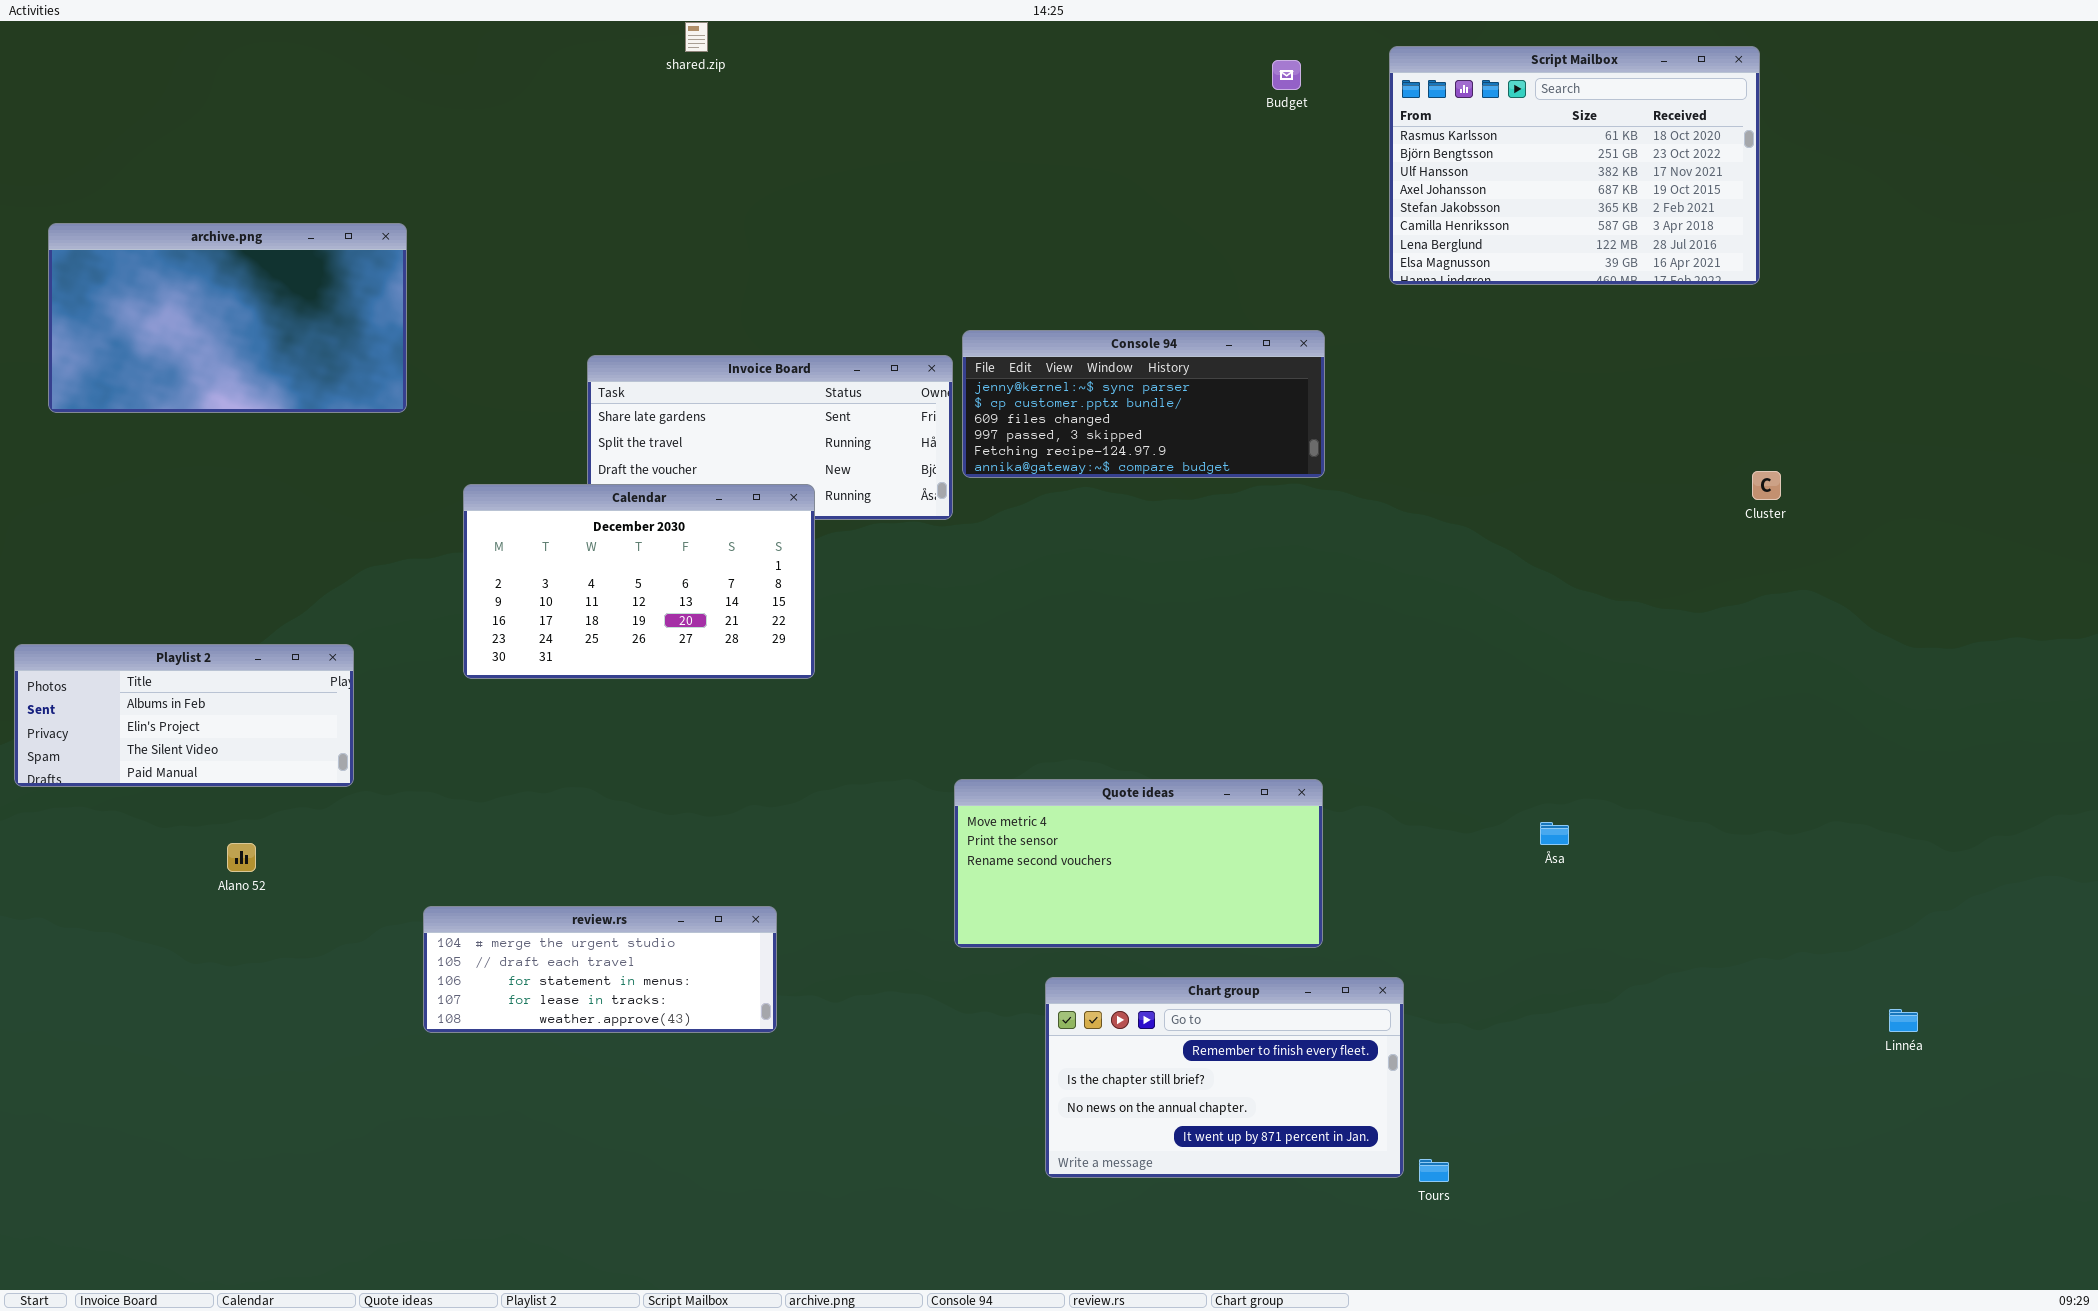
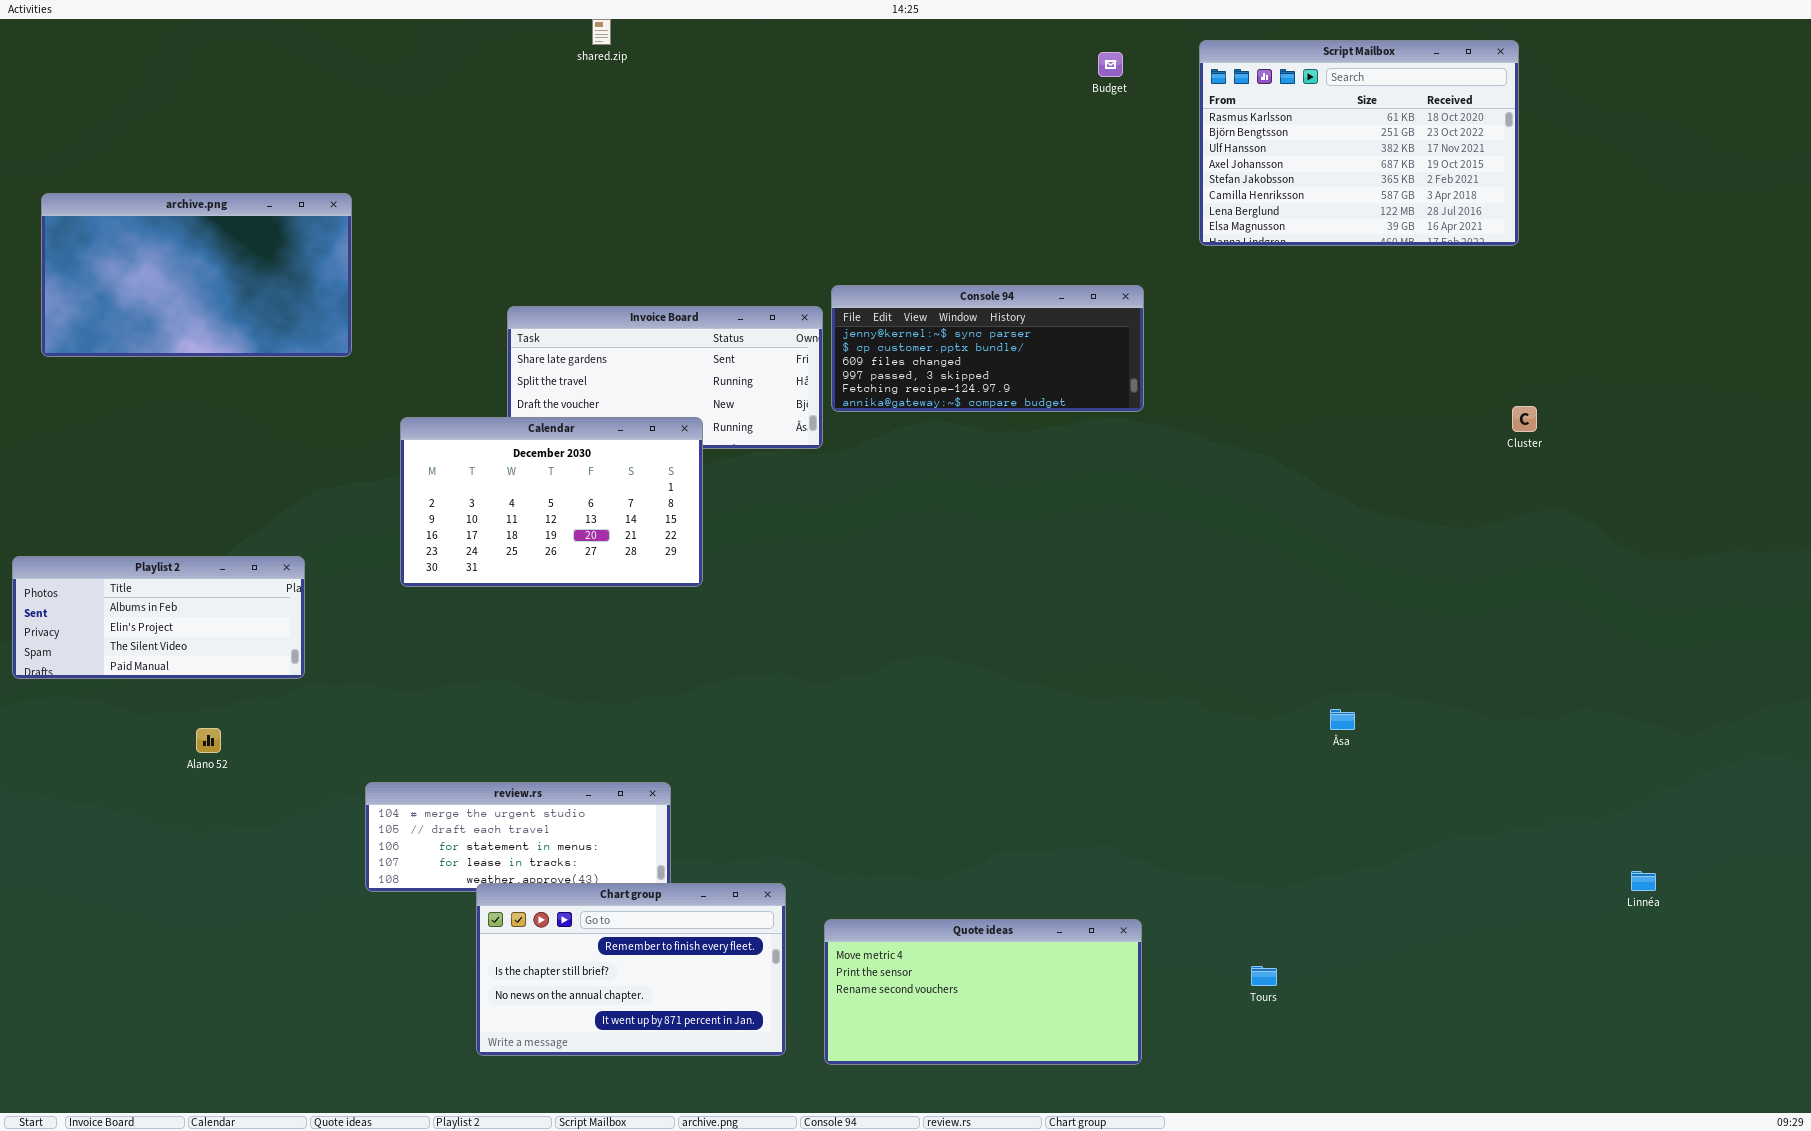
Quote ideas: [954,779,1323,948] -> [824,919,1142,1065], moved
Chart group: [1045,977,1404,1178] -> [476,883,786,1056], moved
Tours: [1419,1159,1449,1182] -> [1251,966,1277,986], moved

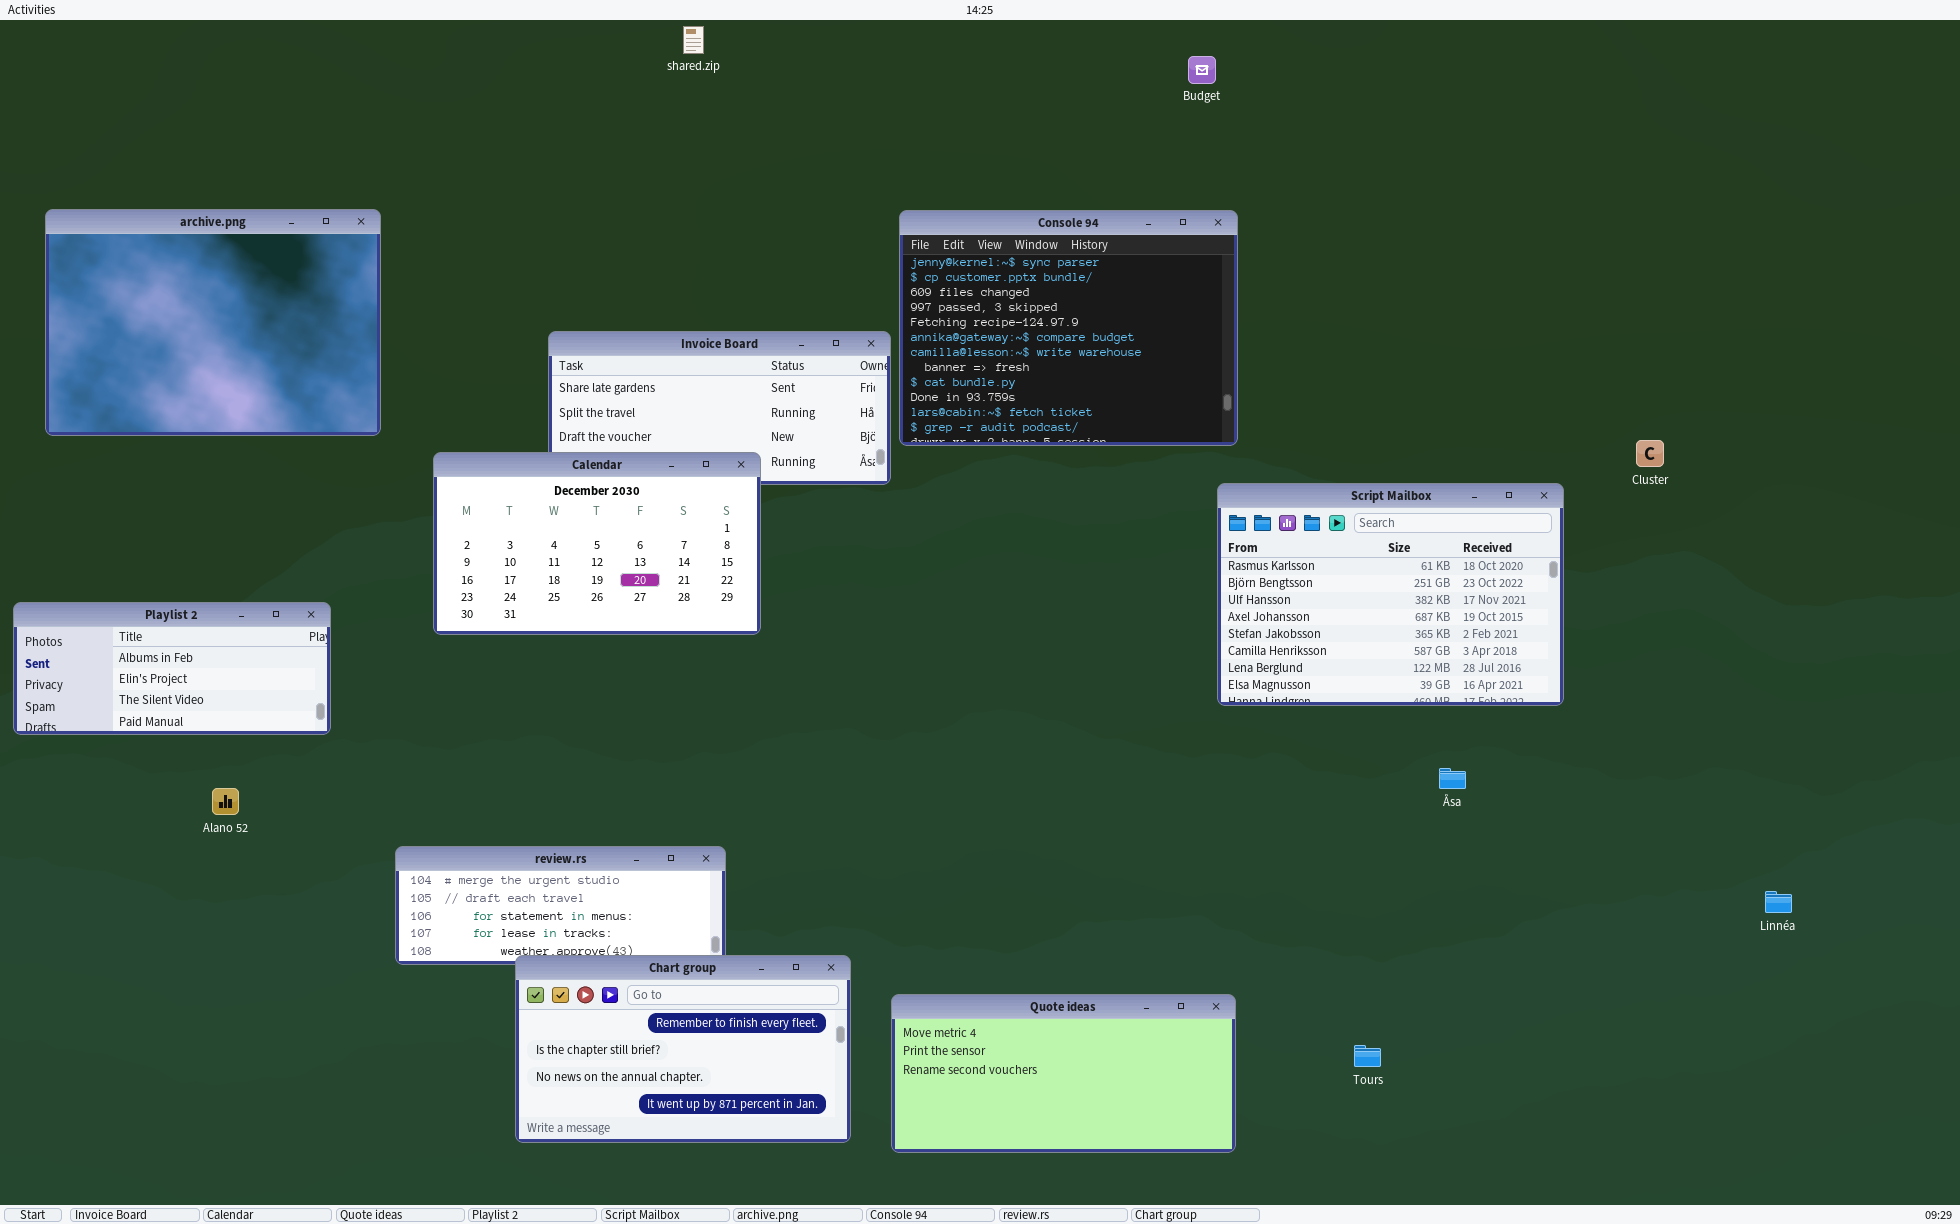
shared.zip: [592,19,611,45] -> [683,26,704,54], moved
Script Mailbox: [1199,40,1519,246] -> [1217,483,1564,706], moved
archive.png: [41,193,352,357] -> [45,209,381,436], resized
Console 94: [831,285,1144,412] -> [899,210,1238,446], resized
Linnéa: [1631,871,1656,891] -> [1765,891,1792,913], moved

